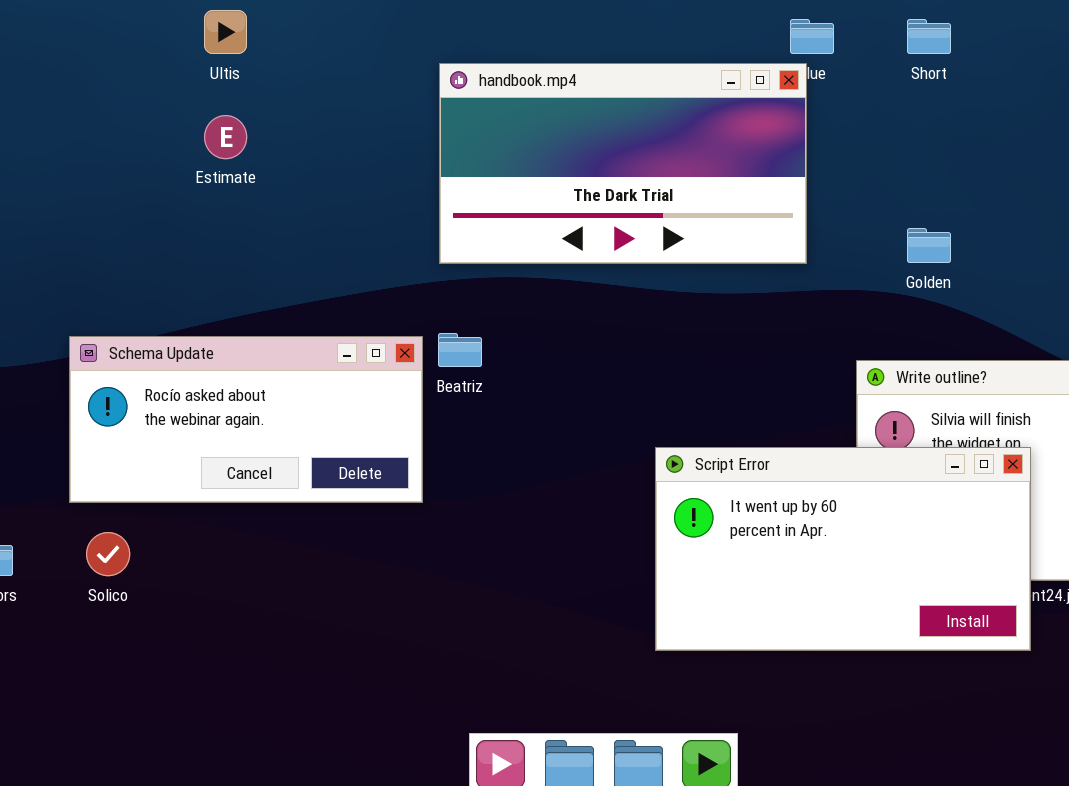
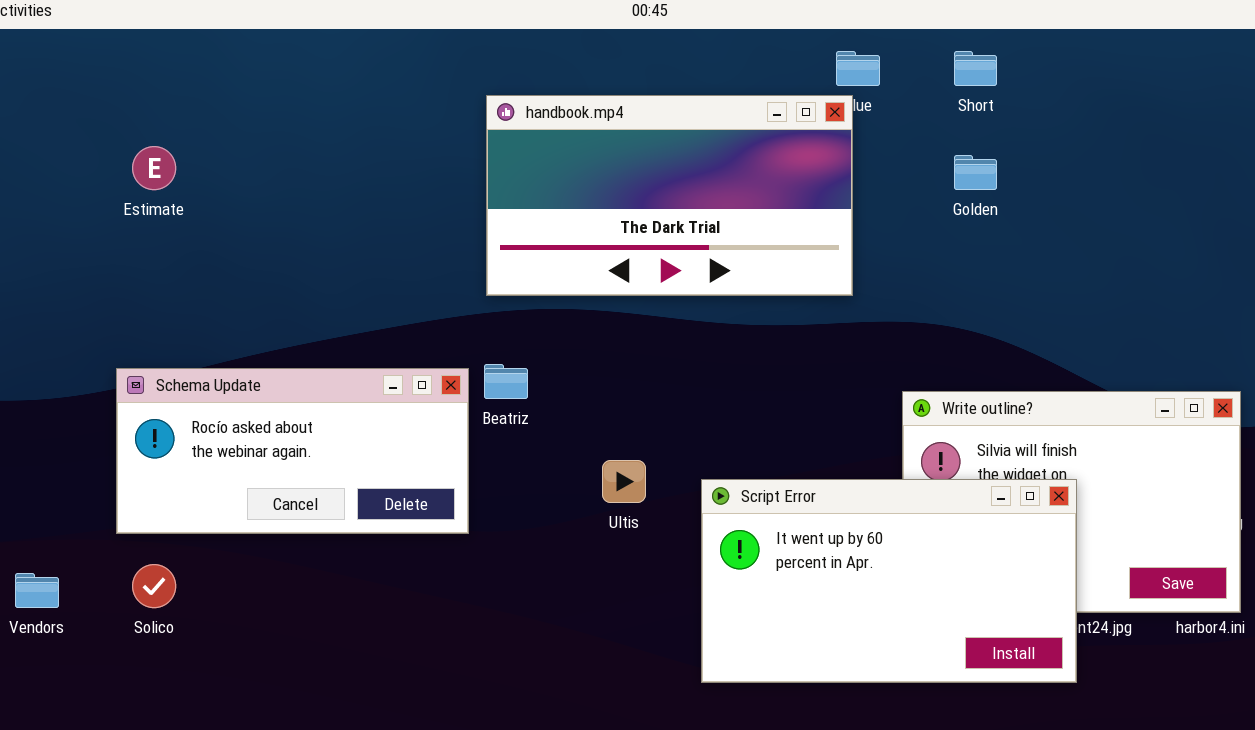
Ultis: [204,10,247,54] -> [602,460,646,503], moved
Estimate: [204,115,247,159] -> [132,146,176,190], moved
Golden: [907,228,951,263] -> [954,155,997,190], moved

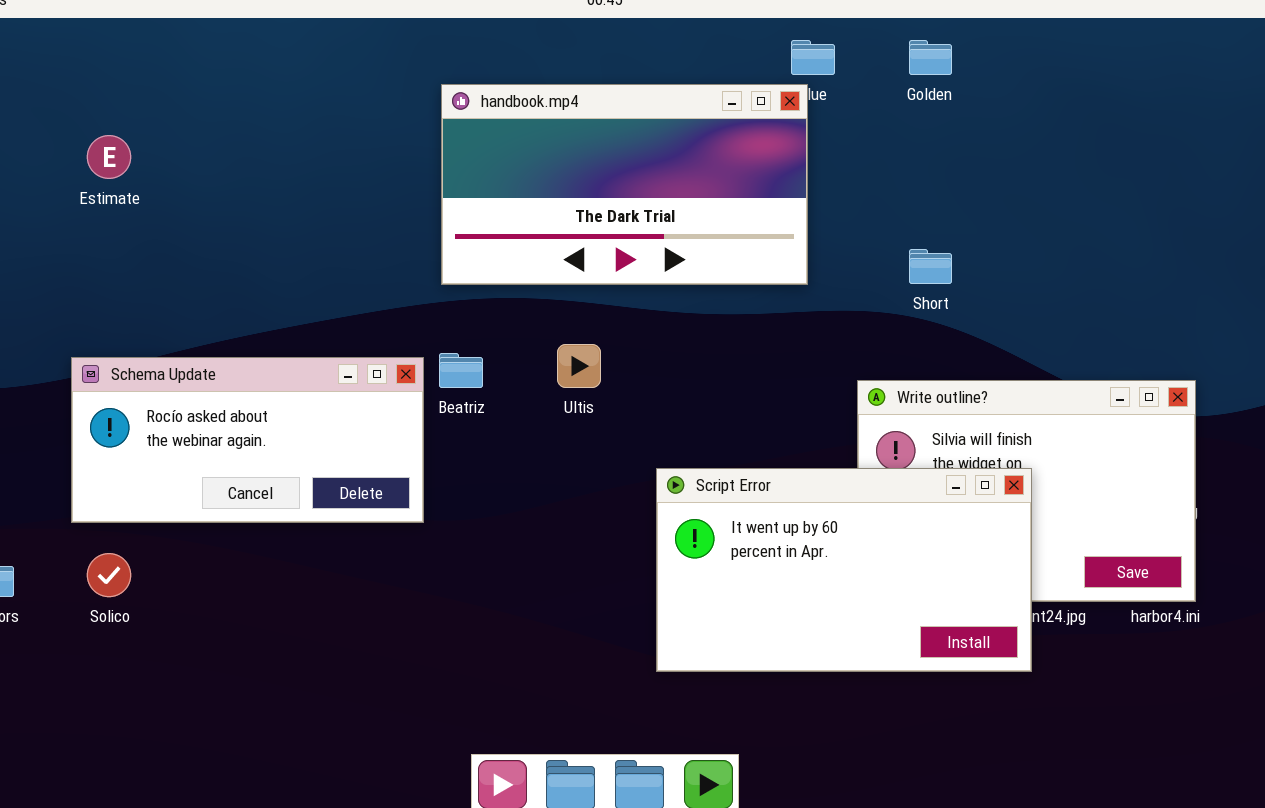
Short: [954,51,997,86] -> [909,249,952,284], moved
Golden: [954,155,997,190] -> [909,40,952,75], moved
Ultis: [602,460,646,503] -> [557,344,601,388], moved

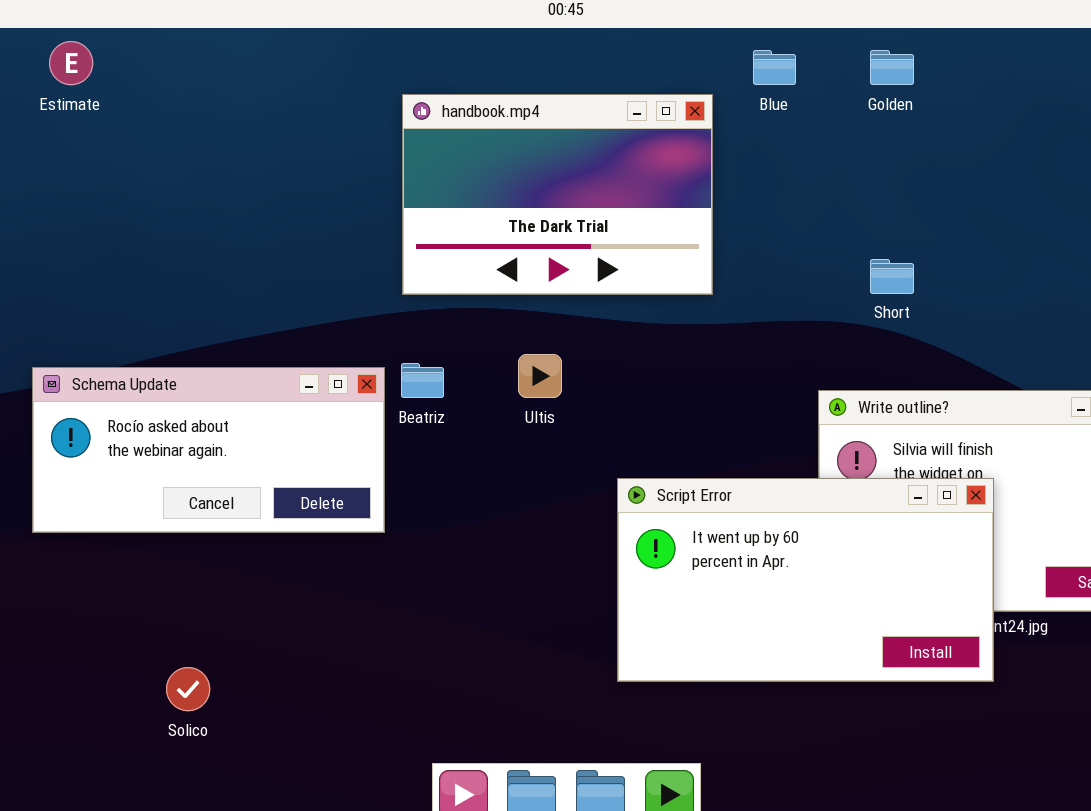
handbook.mp4: [441,84,808,285] -> [402,94,713,295], resized
Estimate: [87,135,131,179] -> [49,41,93,85], moved
Solico: [87,553,131,597] -> [166,667,210,711], moved

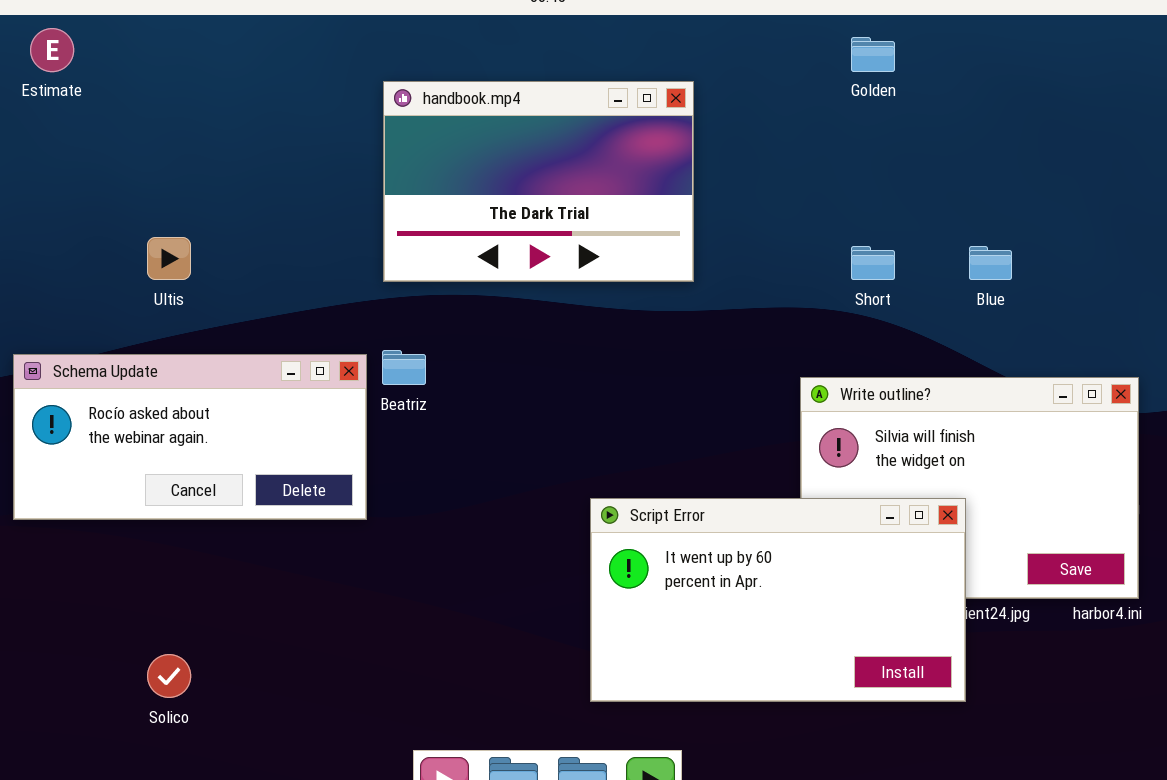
Blue: [753,50,796,85] -> [969,246,1012,280], moved
Ultis: [518,354,562,398] -> [147,237,191,280], moved
Script Error: [617,478,994,682] -> [590,498,966,702], moved

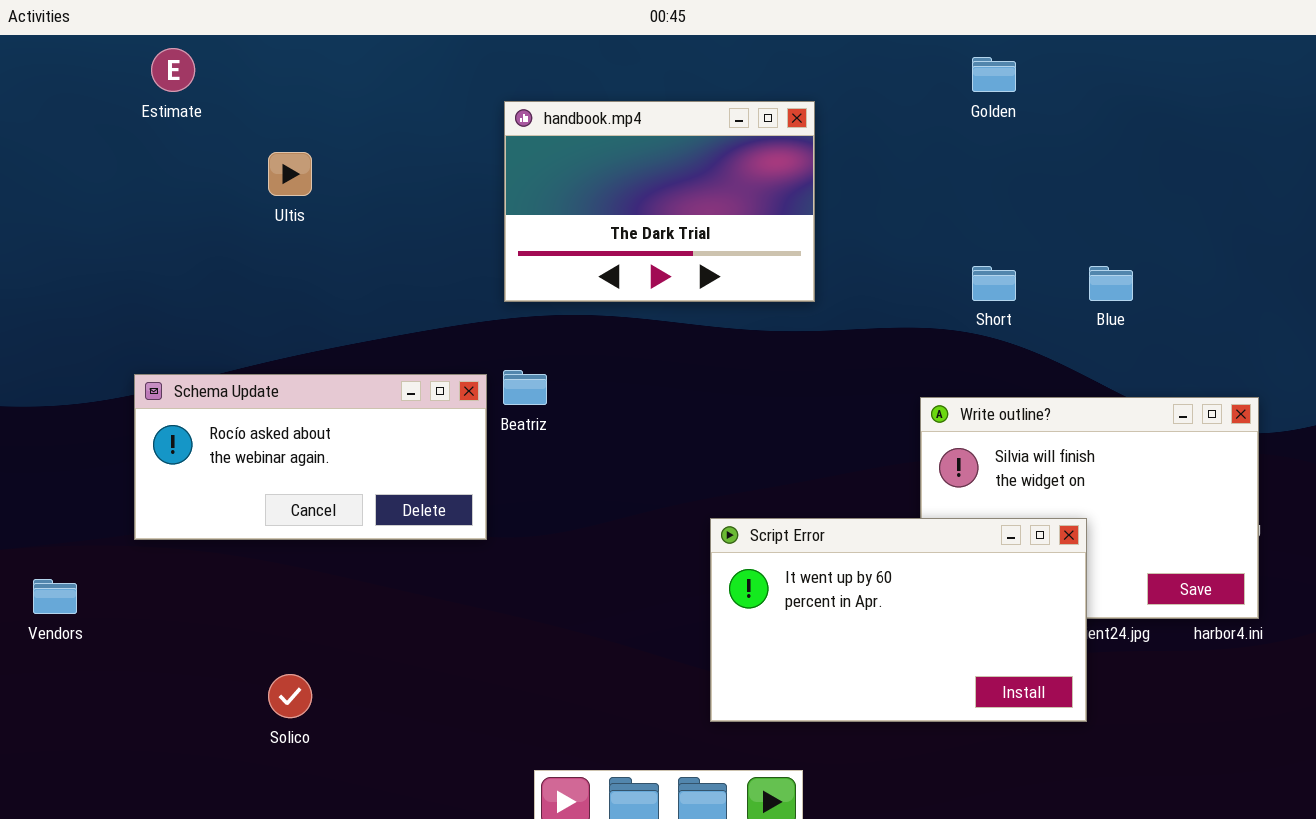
Ultis: [147,237,191,280] -> [268,152,312,196], moved

